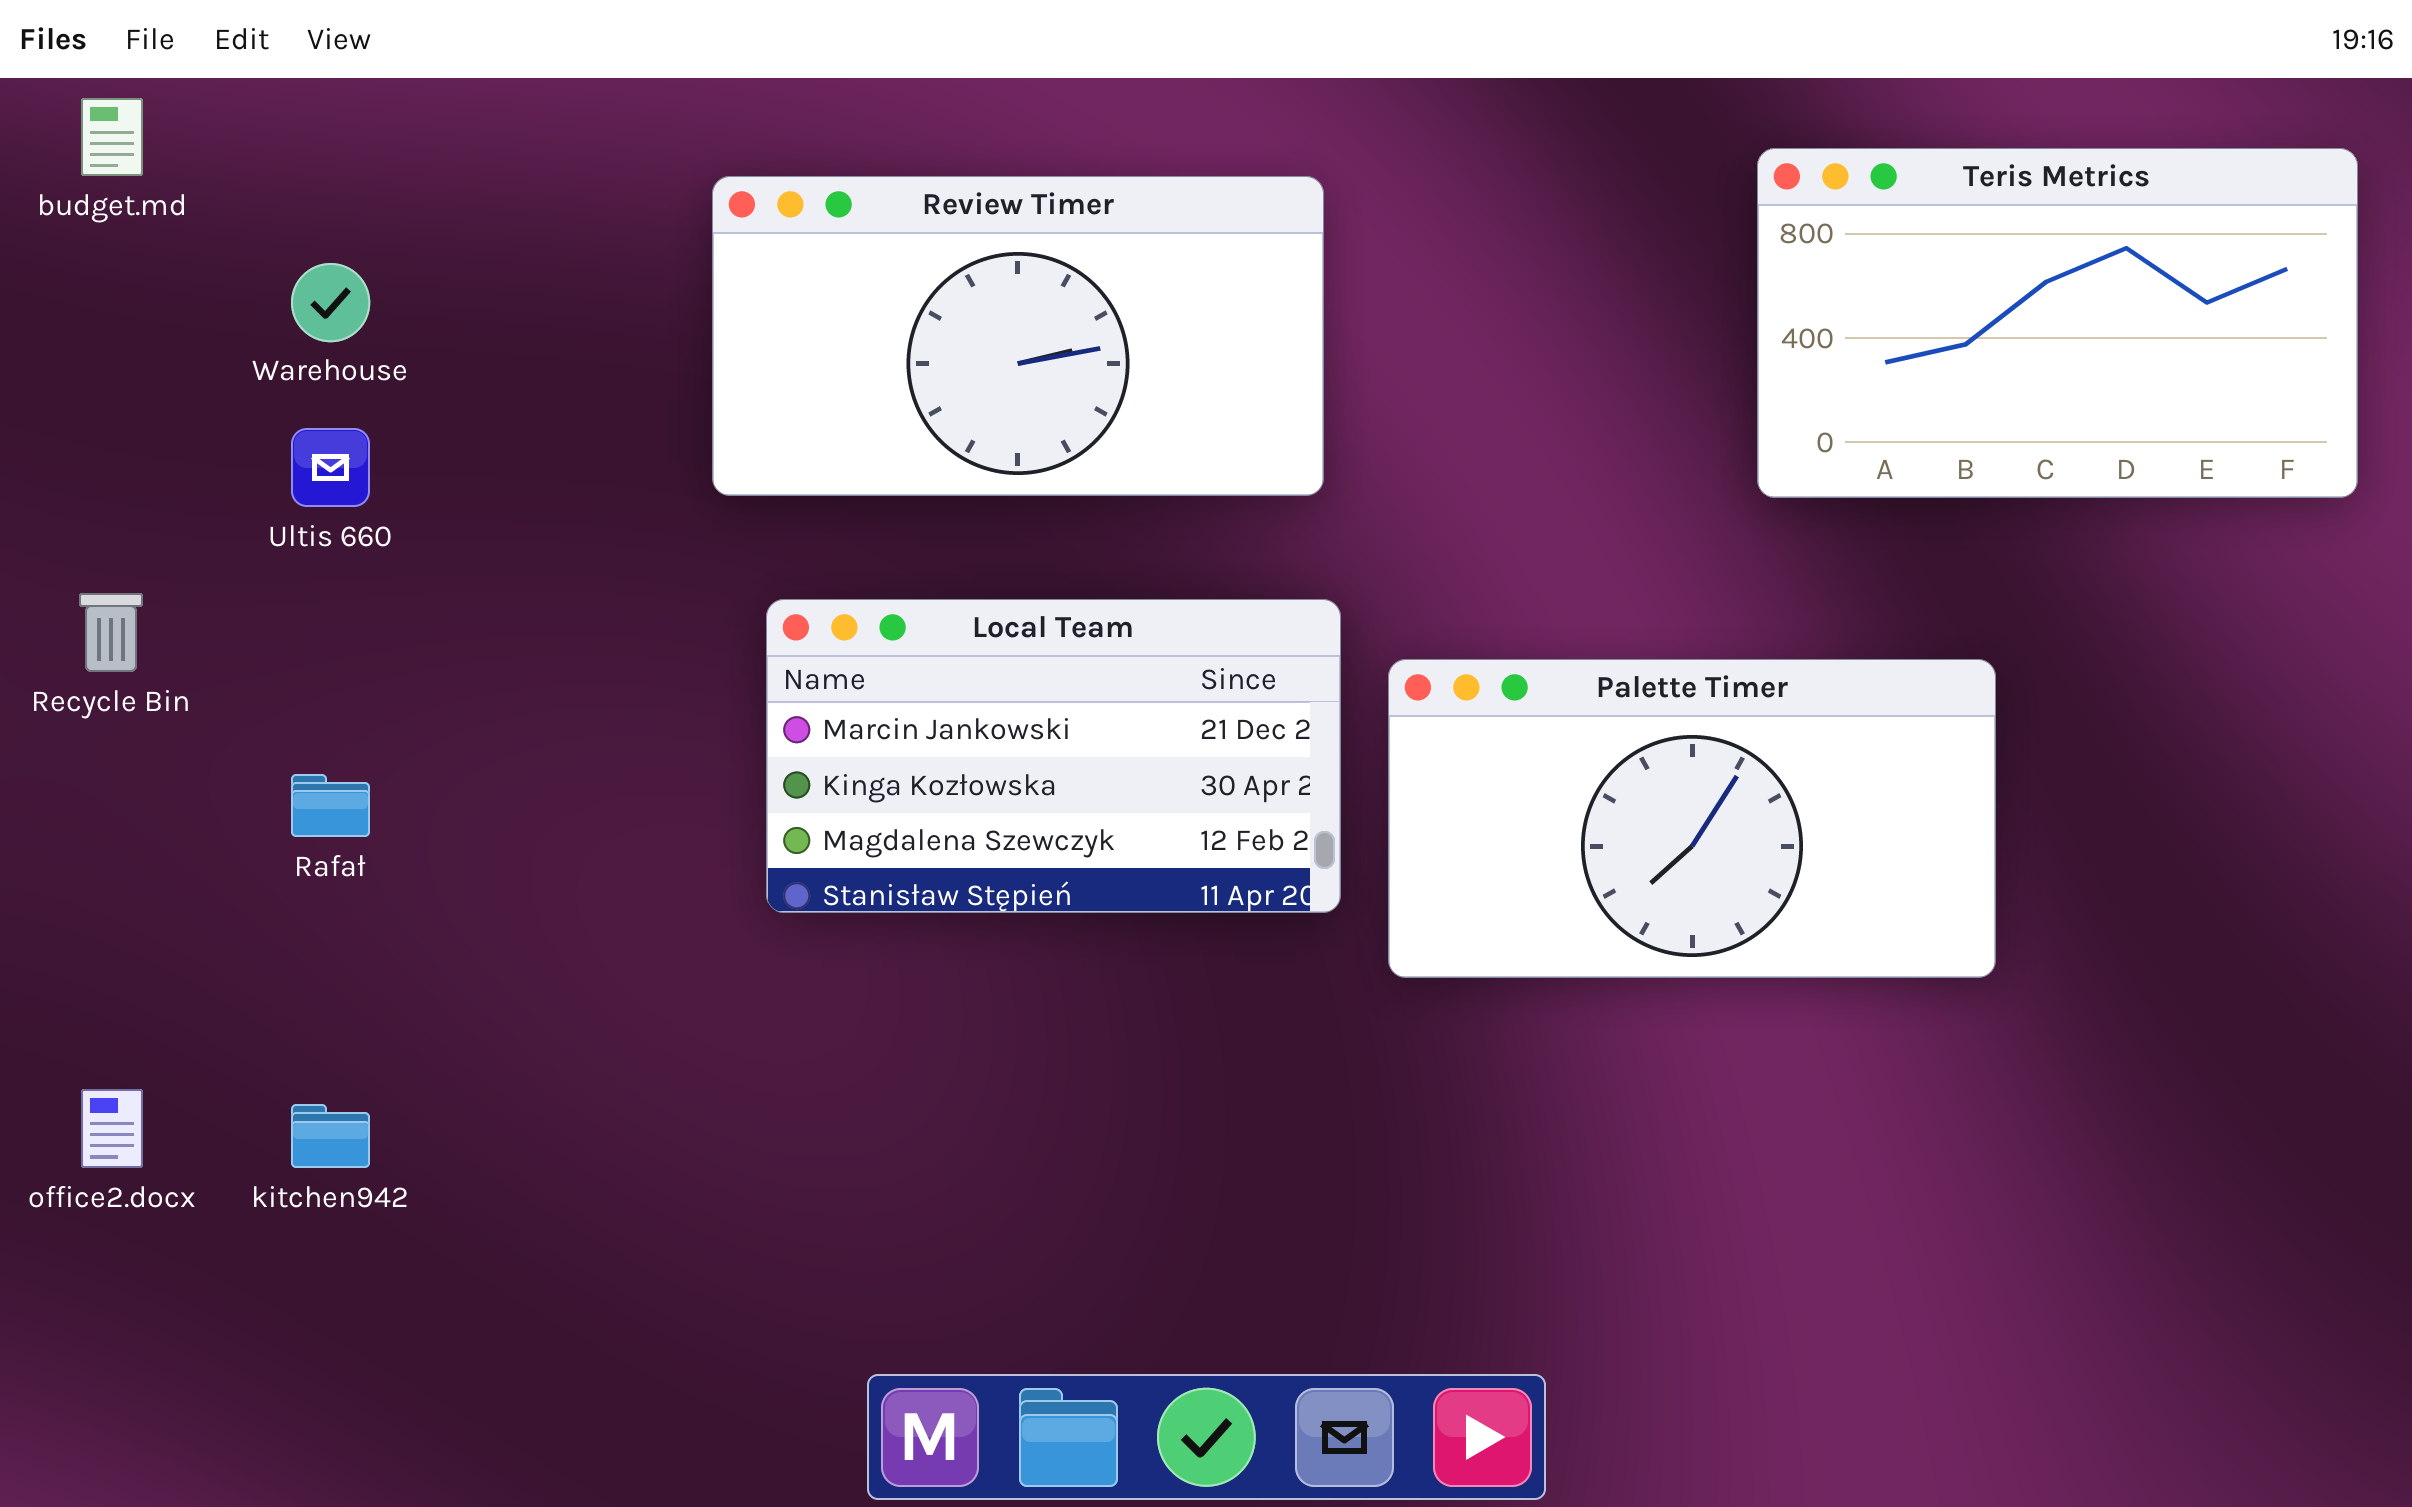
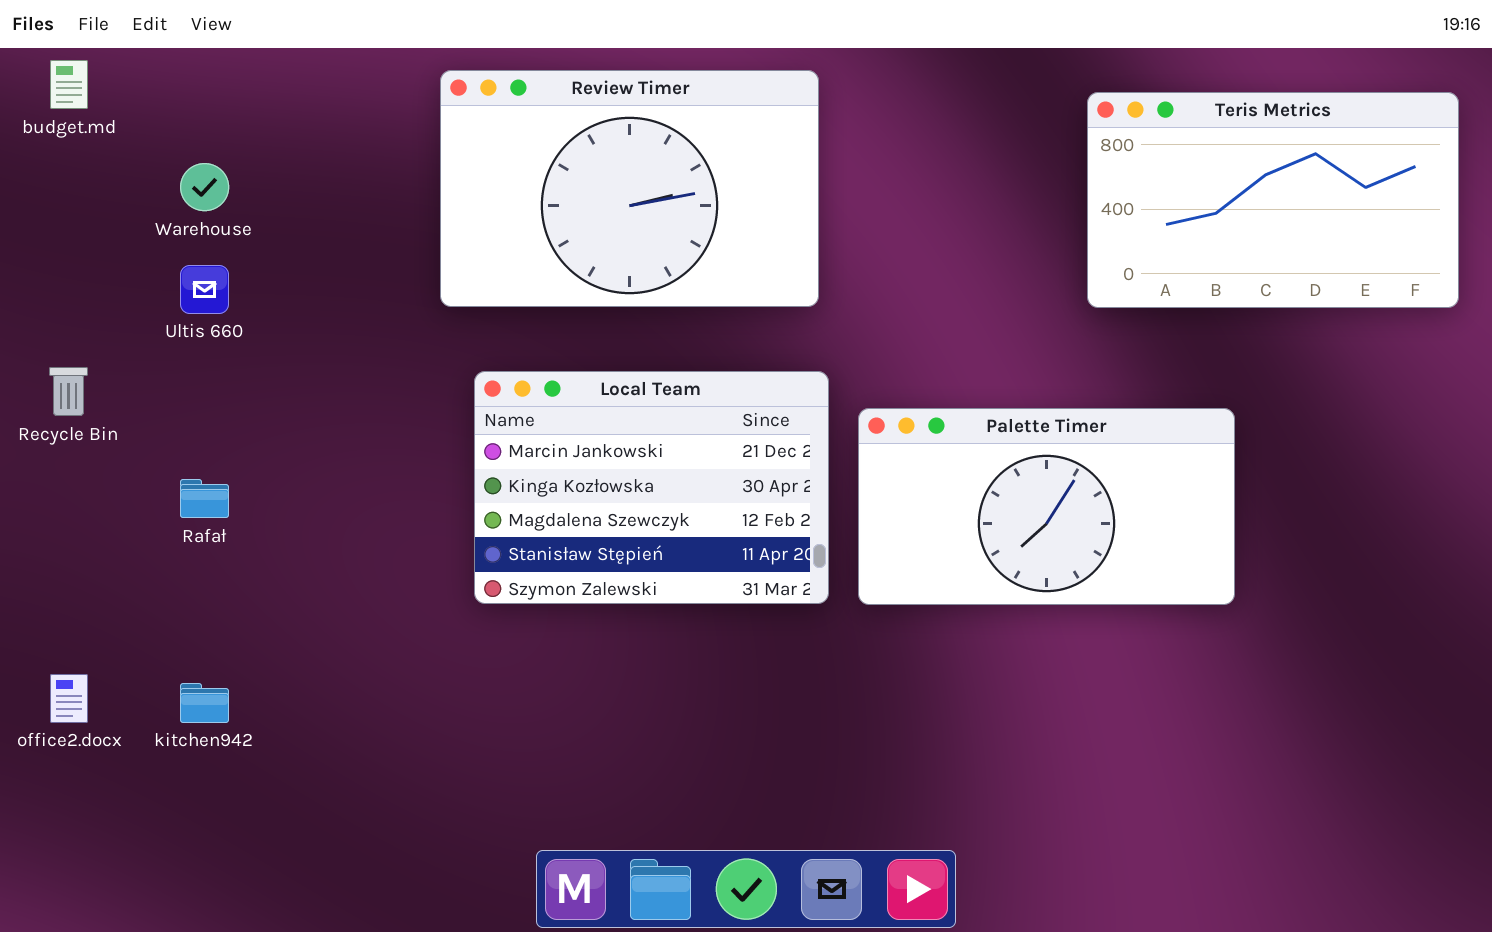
Review Timer: [712,176,1324,496] -> [440,70,819,307], resized
Local Team: [766,599,1341,913] -> [474,371,829,604], resized

